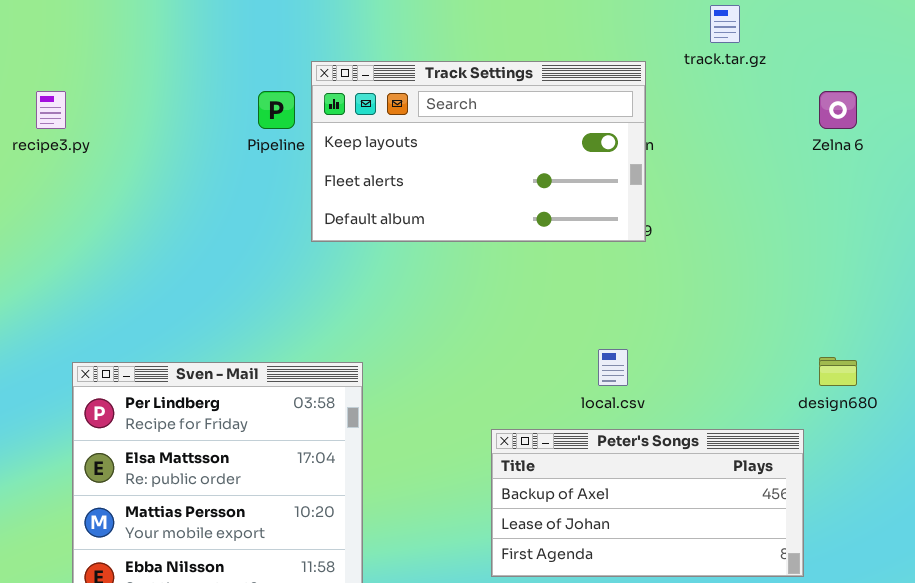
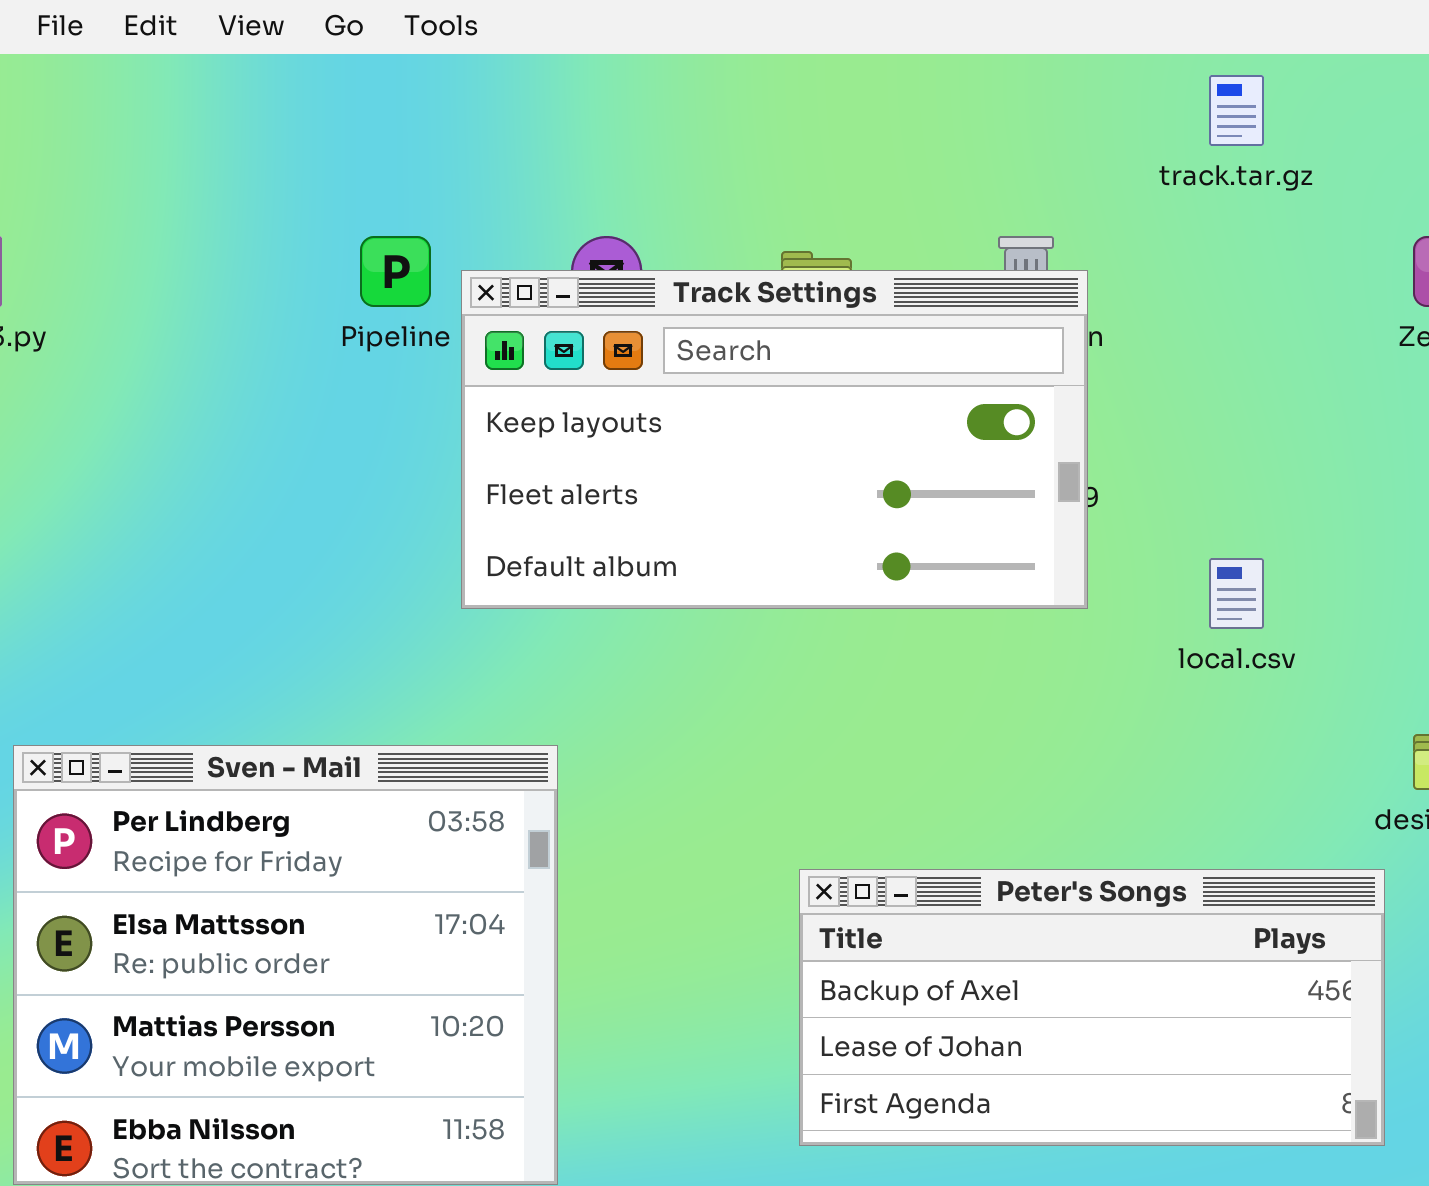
Track Settings: [311,61,646,242] -> [461,270,1088,609], moved
local.csv: [598,349,628,386] -> [1209,558,1264,629], moved

